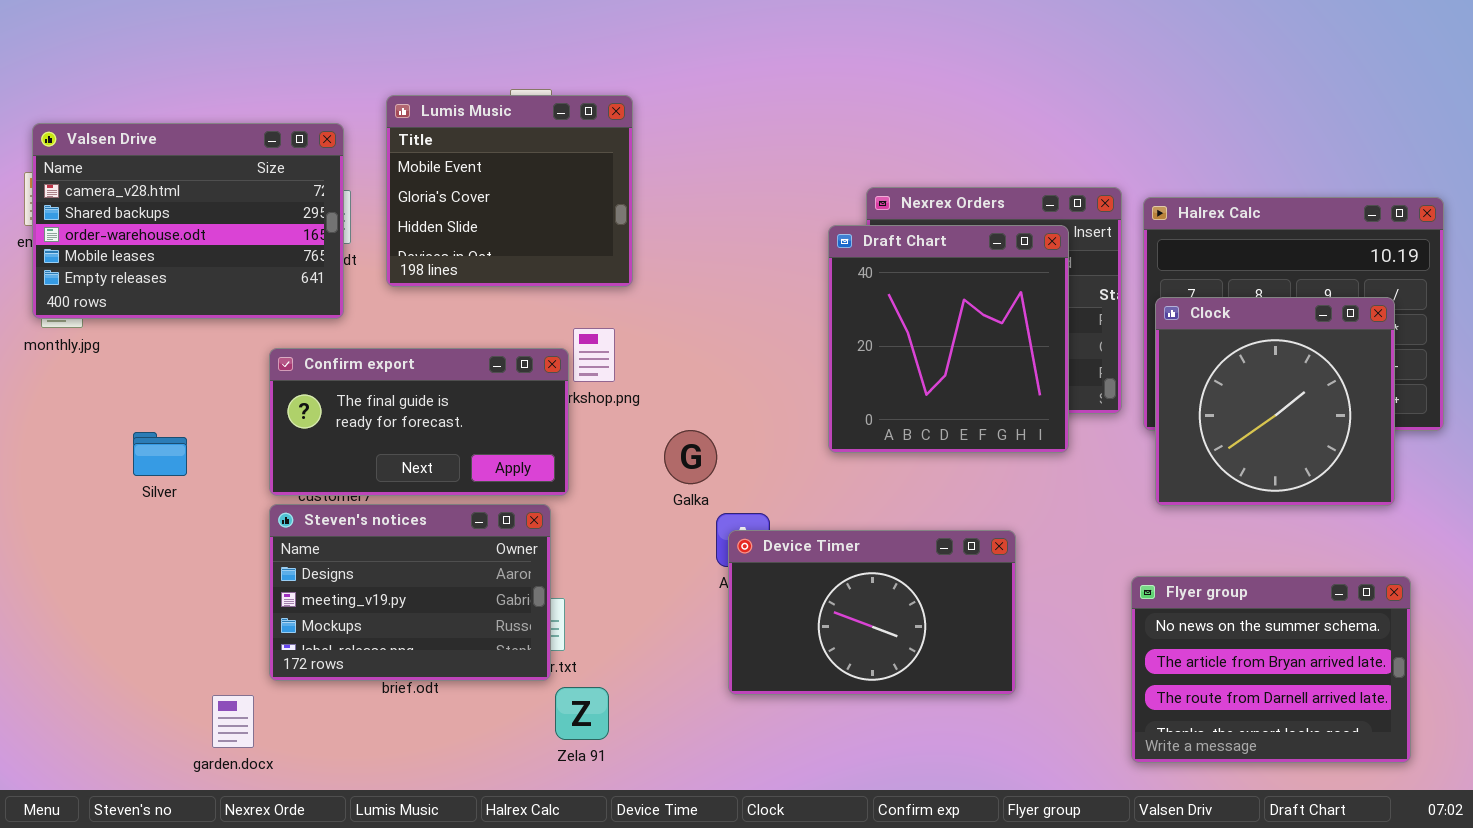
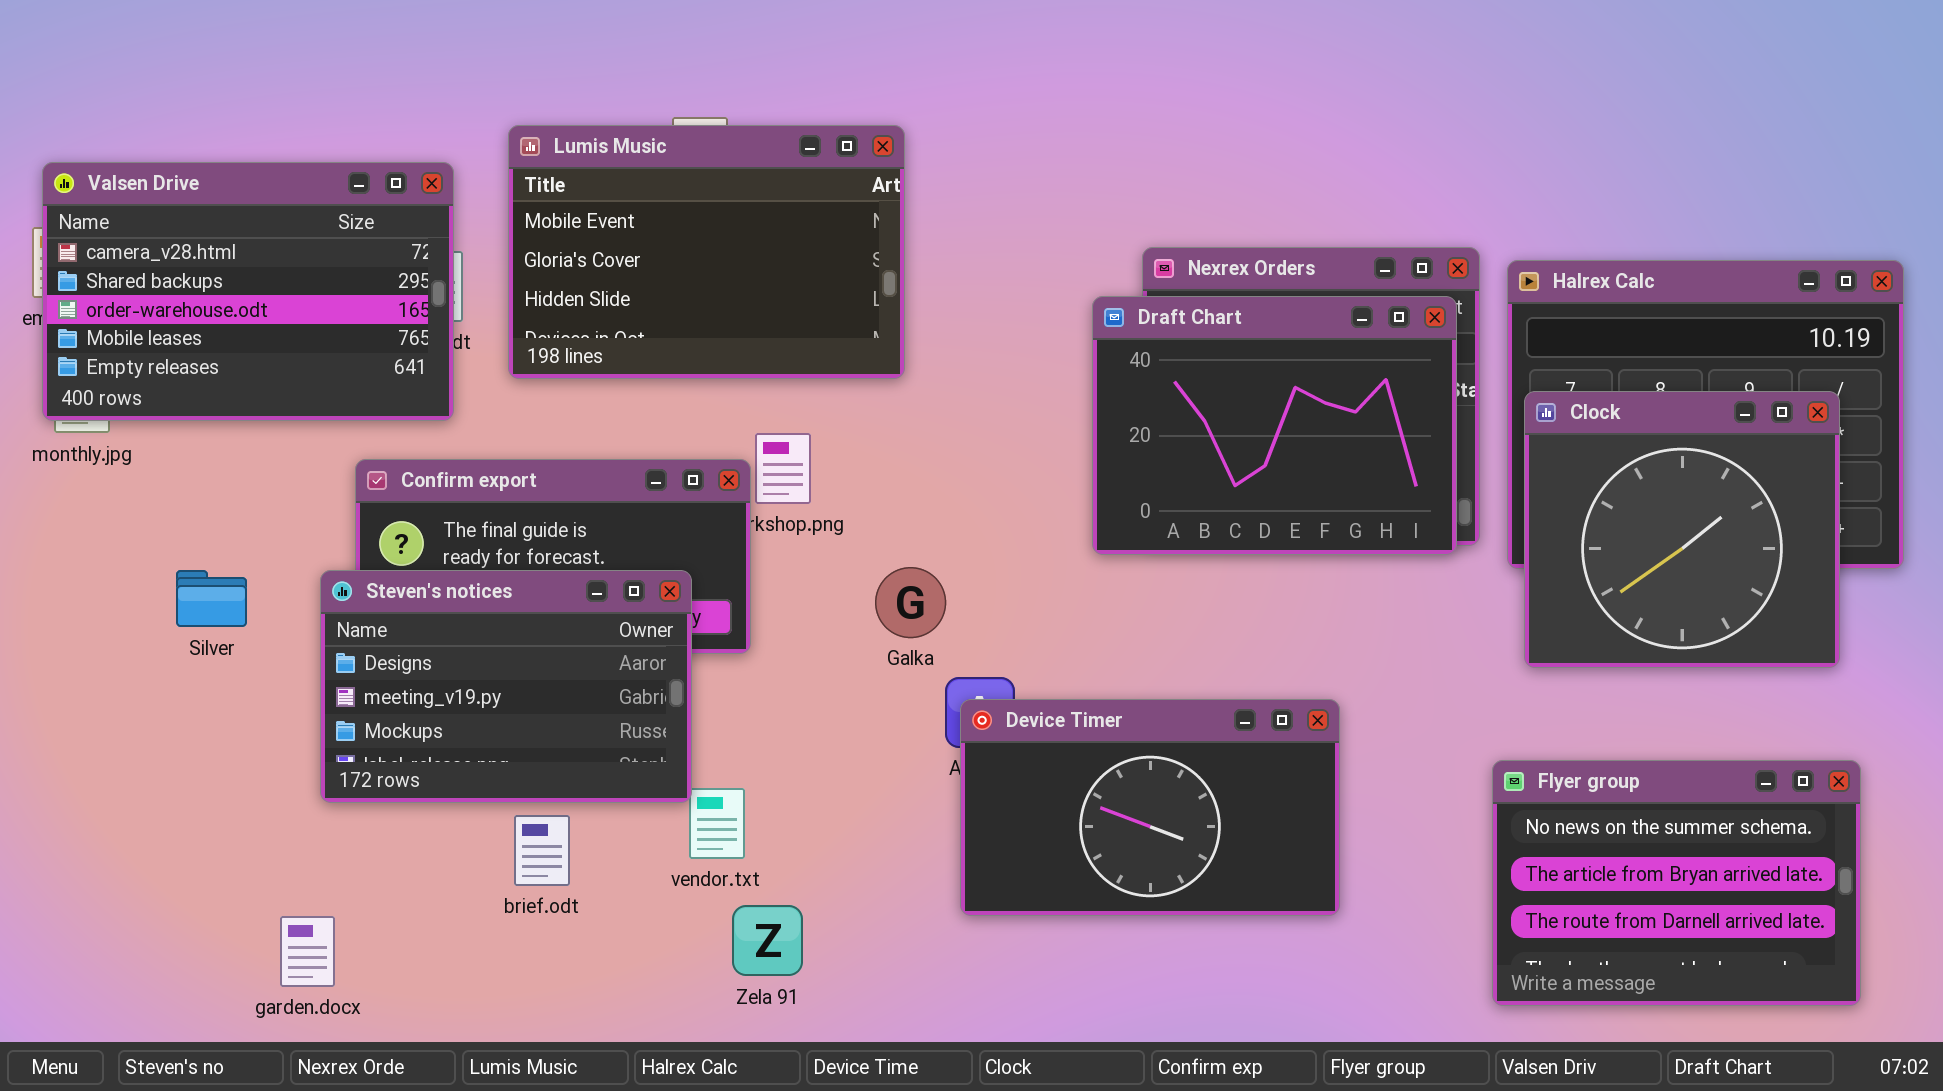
Lumis Music: [386,95,633,287] -> [508,125,905,379], resized
Draft Chart: [828,225,1069,453] -> [1092,296,1457,555], resized
Steven's notices: [269,504,551,681] -> [320,570,692,803], moved

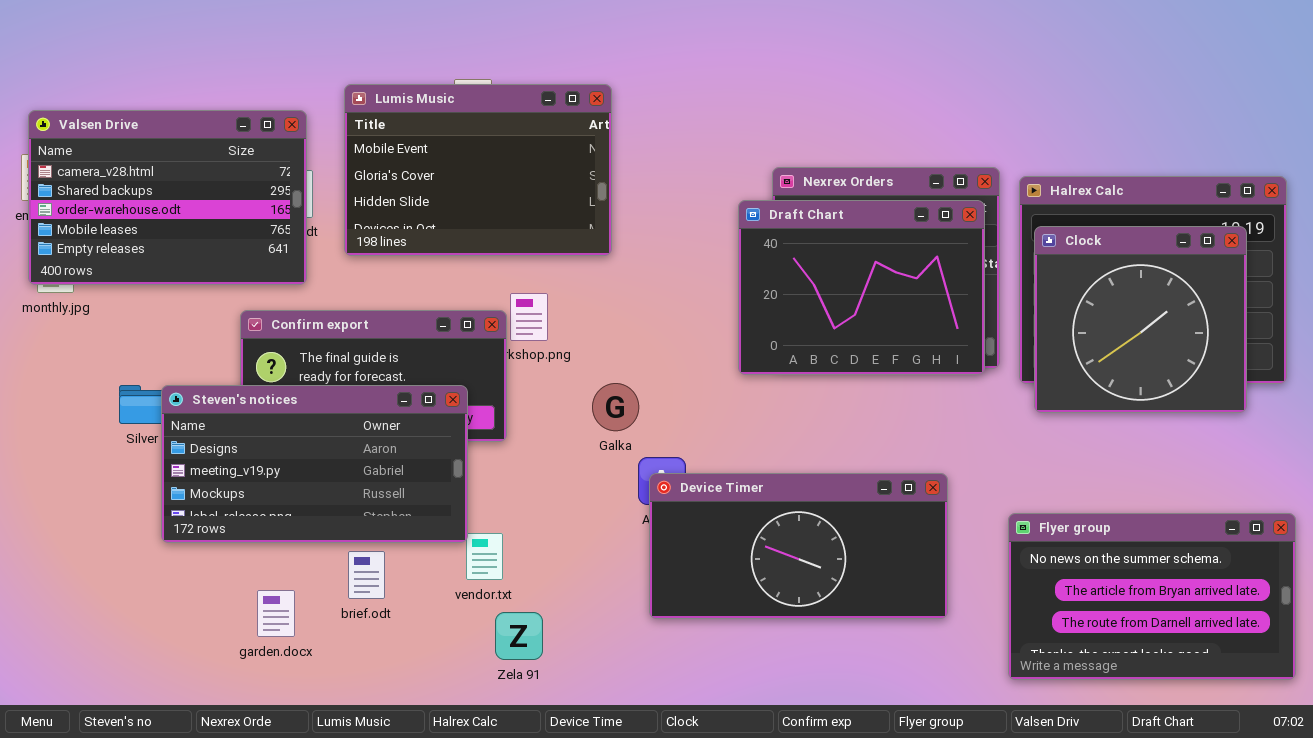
Clock: [1524,391,1840,668] -> [1034,226,1247,413], moved
Steven's notices: [320,570,692,803] -> [161,385,468,543], resized
Device Timer: [960,699,1340,916] -> [649,473,948,619], resized
Flyer group: [1492,760,1861,1006] -> [1008,513,1296,680], resized
garden.docx: [280,916,335,987] -> [257,590,295,637], moved

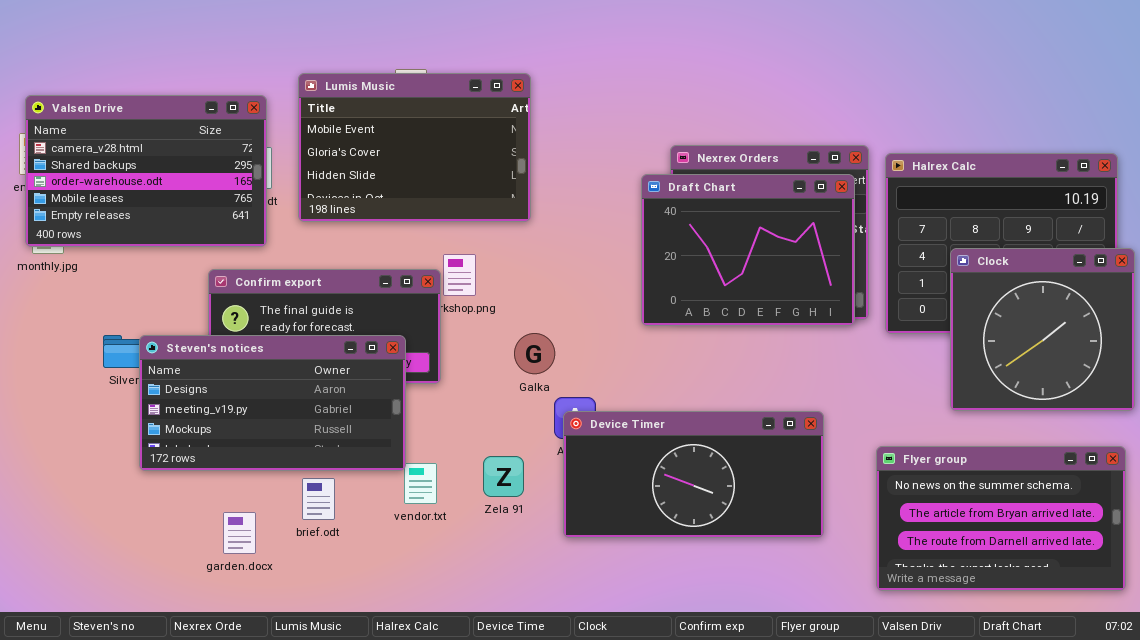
Clock: [1034,226,1247,413] -> [950,248,1135,411], moved
Zela 91: [495,612,543,660] -> [483,456,524,497], moved

